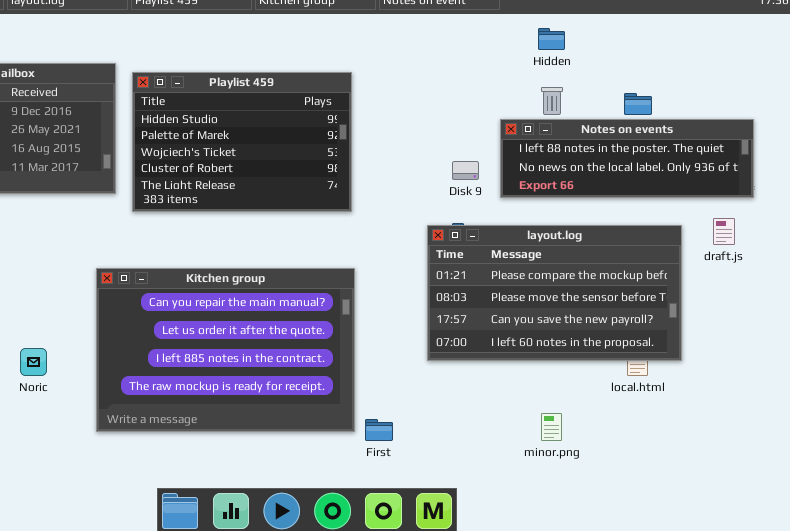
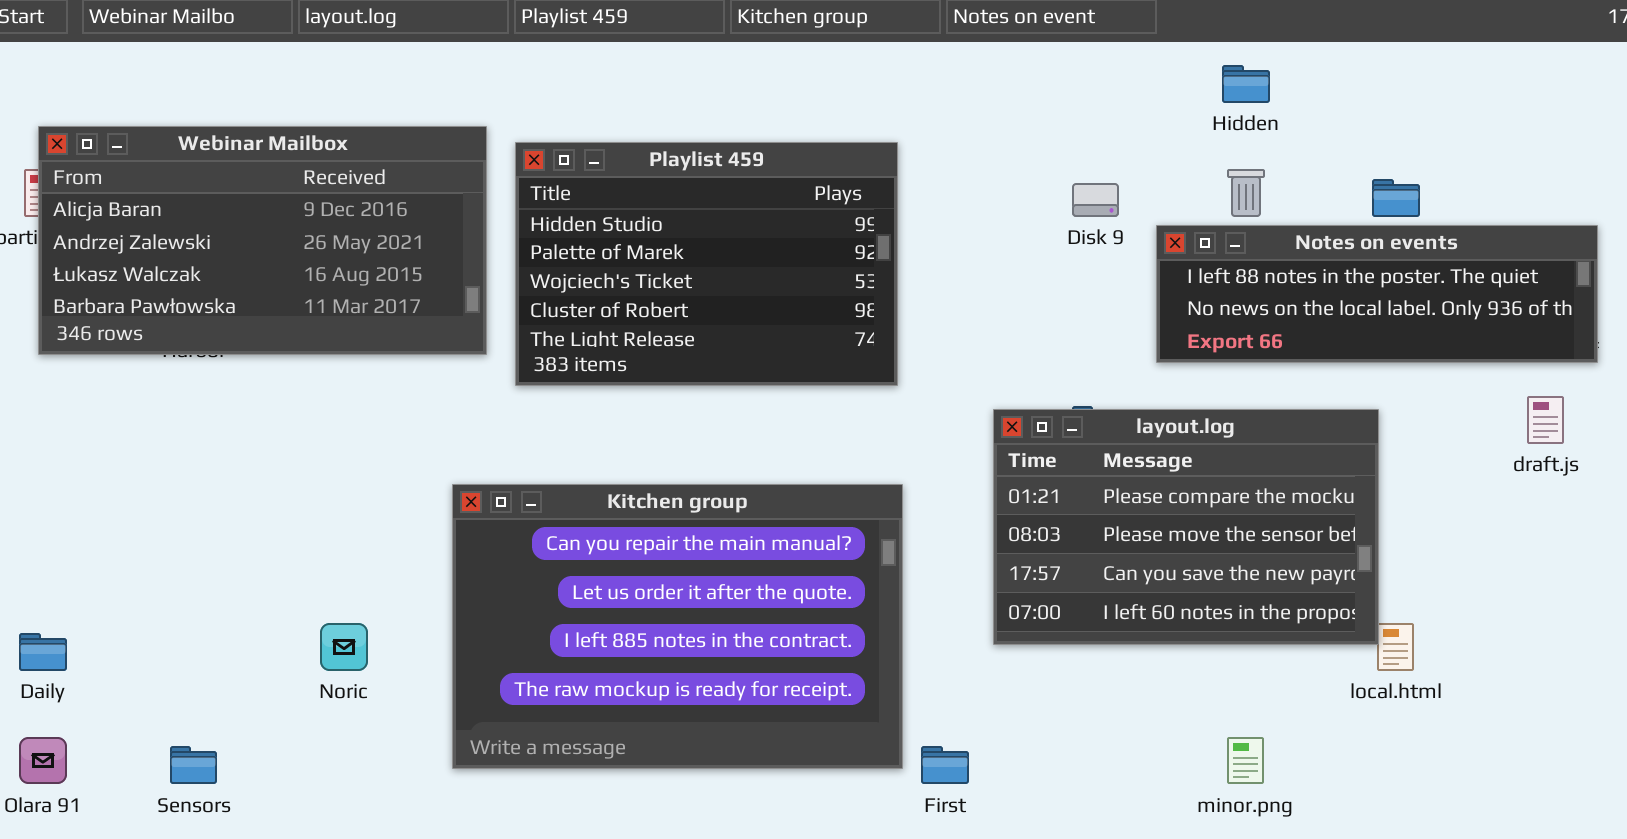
Disk 9: [452,161,479,180] -> [1072,183,1119,217], moved
layout.log: [427,225,682,361] -> [993,409,1379,645], moved, resized

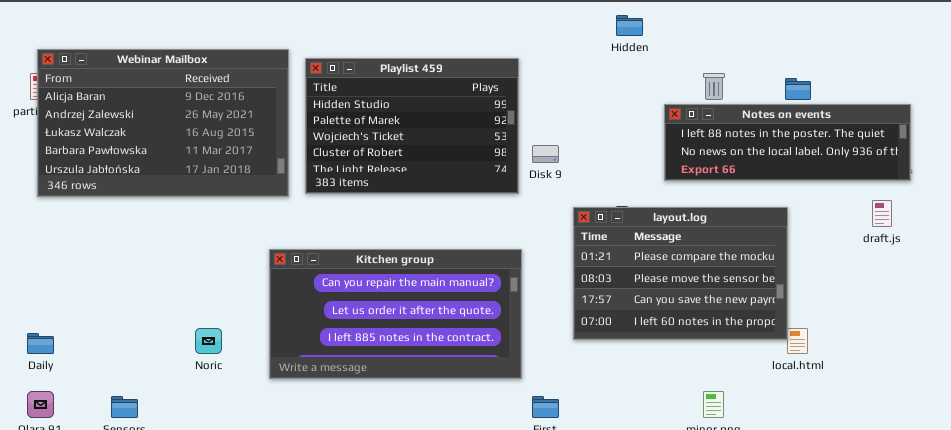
Hidden: [1222,65,1270,103] -> [616,15,643,36], moved
Webinar Mailbox: [38,126,487,355] -> [37,49,289,197], resized
Disk 9: [1072,183,1119,217] -> [532,145,559,163], moved
Kitchen group: [452,484,903,769] -> [269,249,522,379], resized

